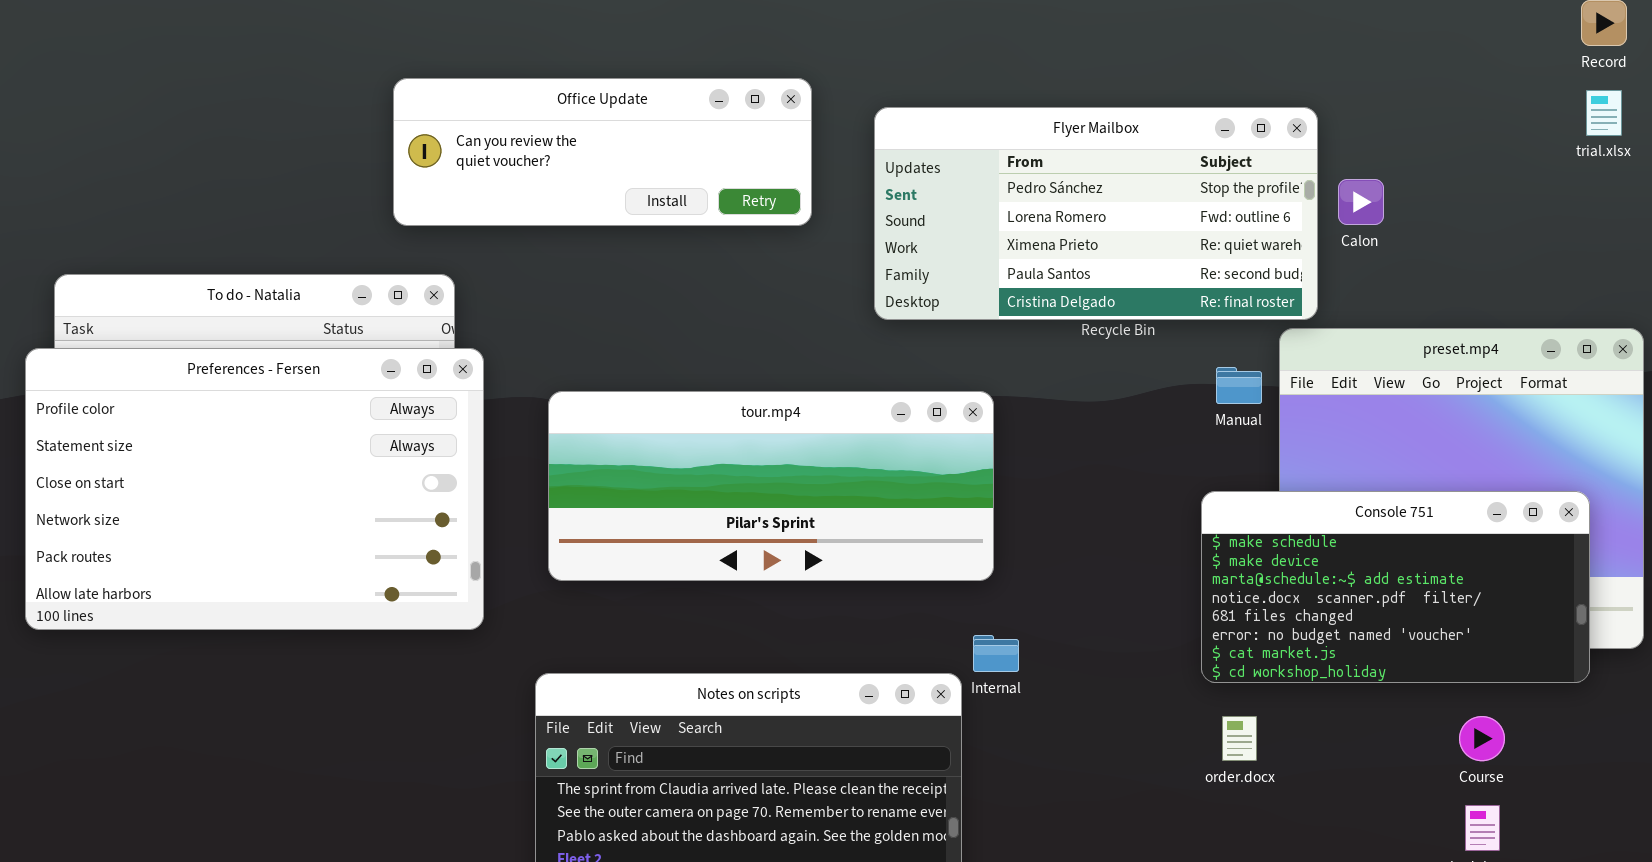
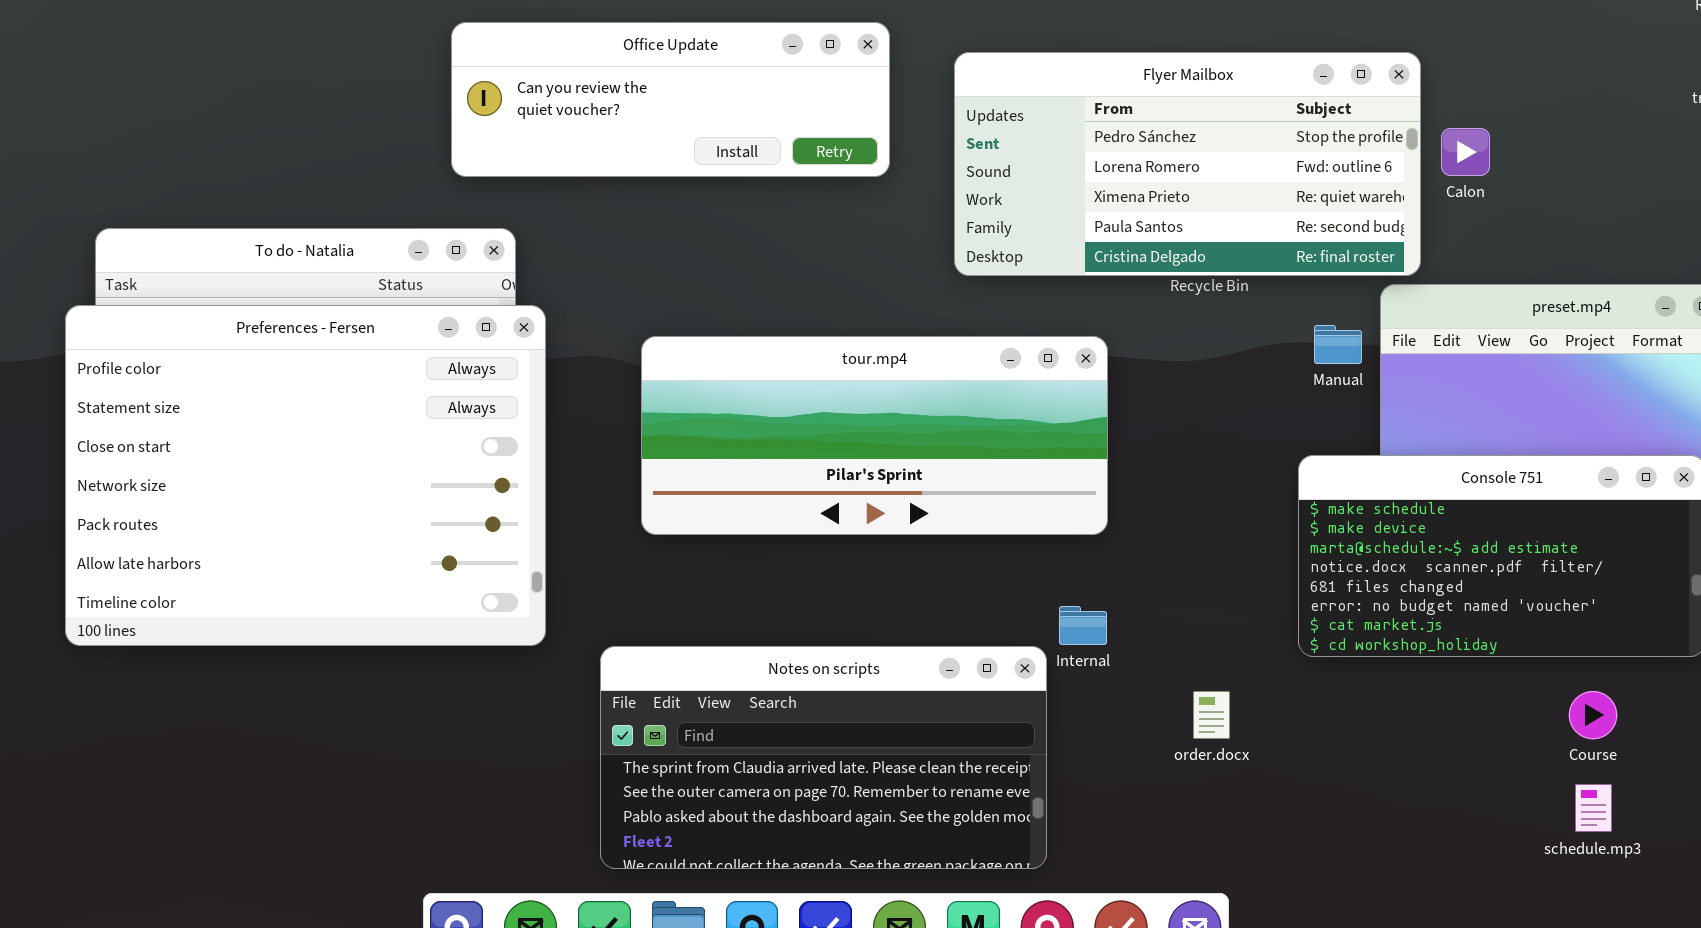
Preferences - Fersen: [25,348,484,630] -> [65,305,546,646], resized
tour.mp4: [548,391,994,581] -> [641,336,1108,535], moved
order.docx: [1222,716,1257,761] -> [1193,691,1230,739], moved

